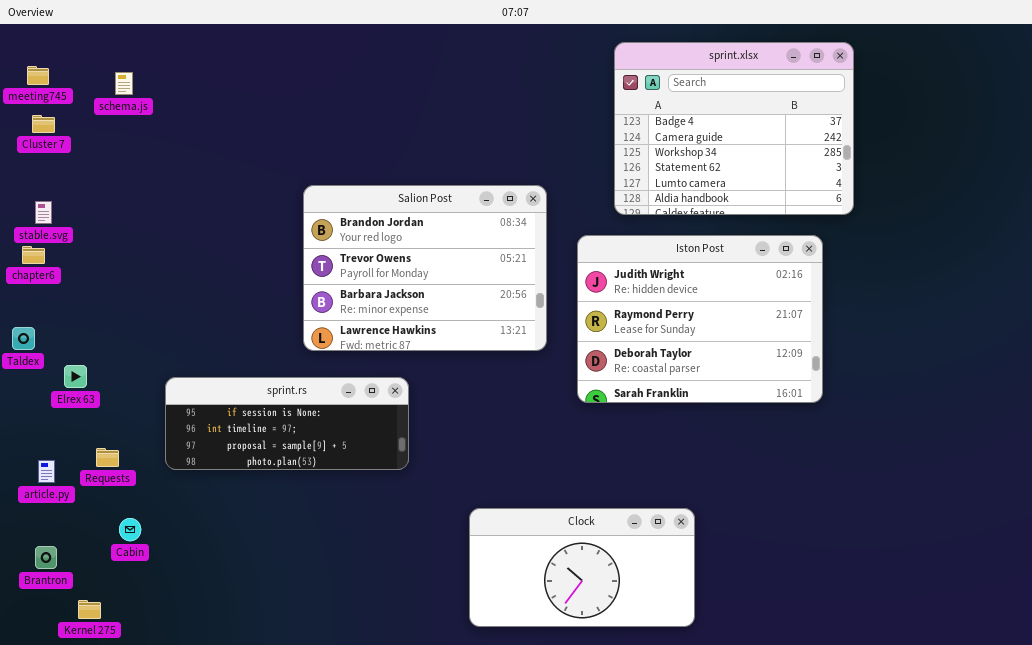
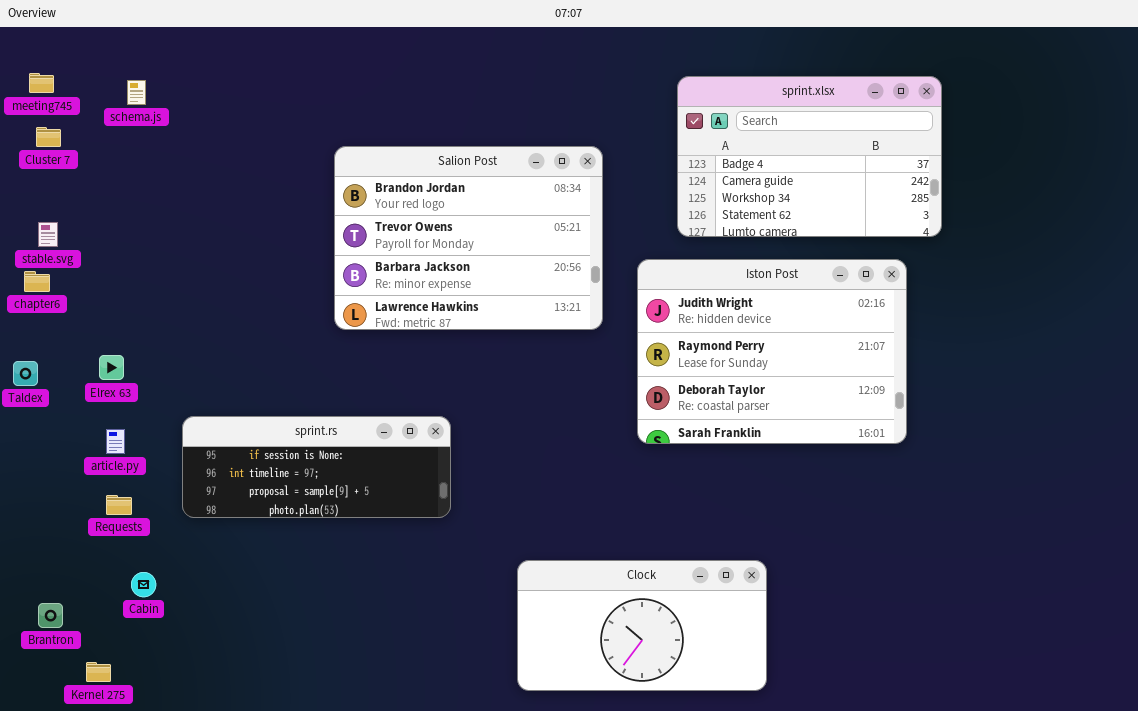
sprint.xlsx: [614,42,854,215] -> [677,76,942,237], resized
Salion Post: [303,185,547,351] -> [334,146,603,330], moved
Elrex 63: [64,365,87,388] -> [99,355,124,380], moved
article.py: [38,460,55,483] -> [106,429,125,454], moved

